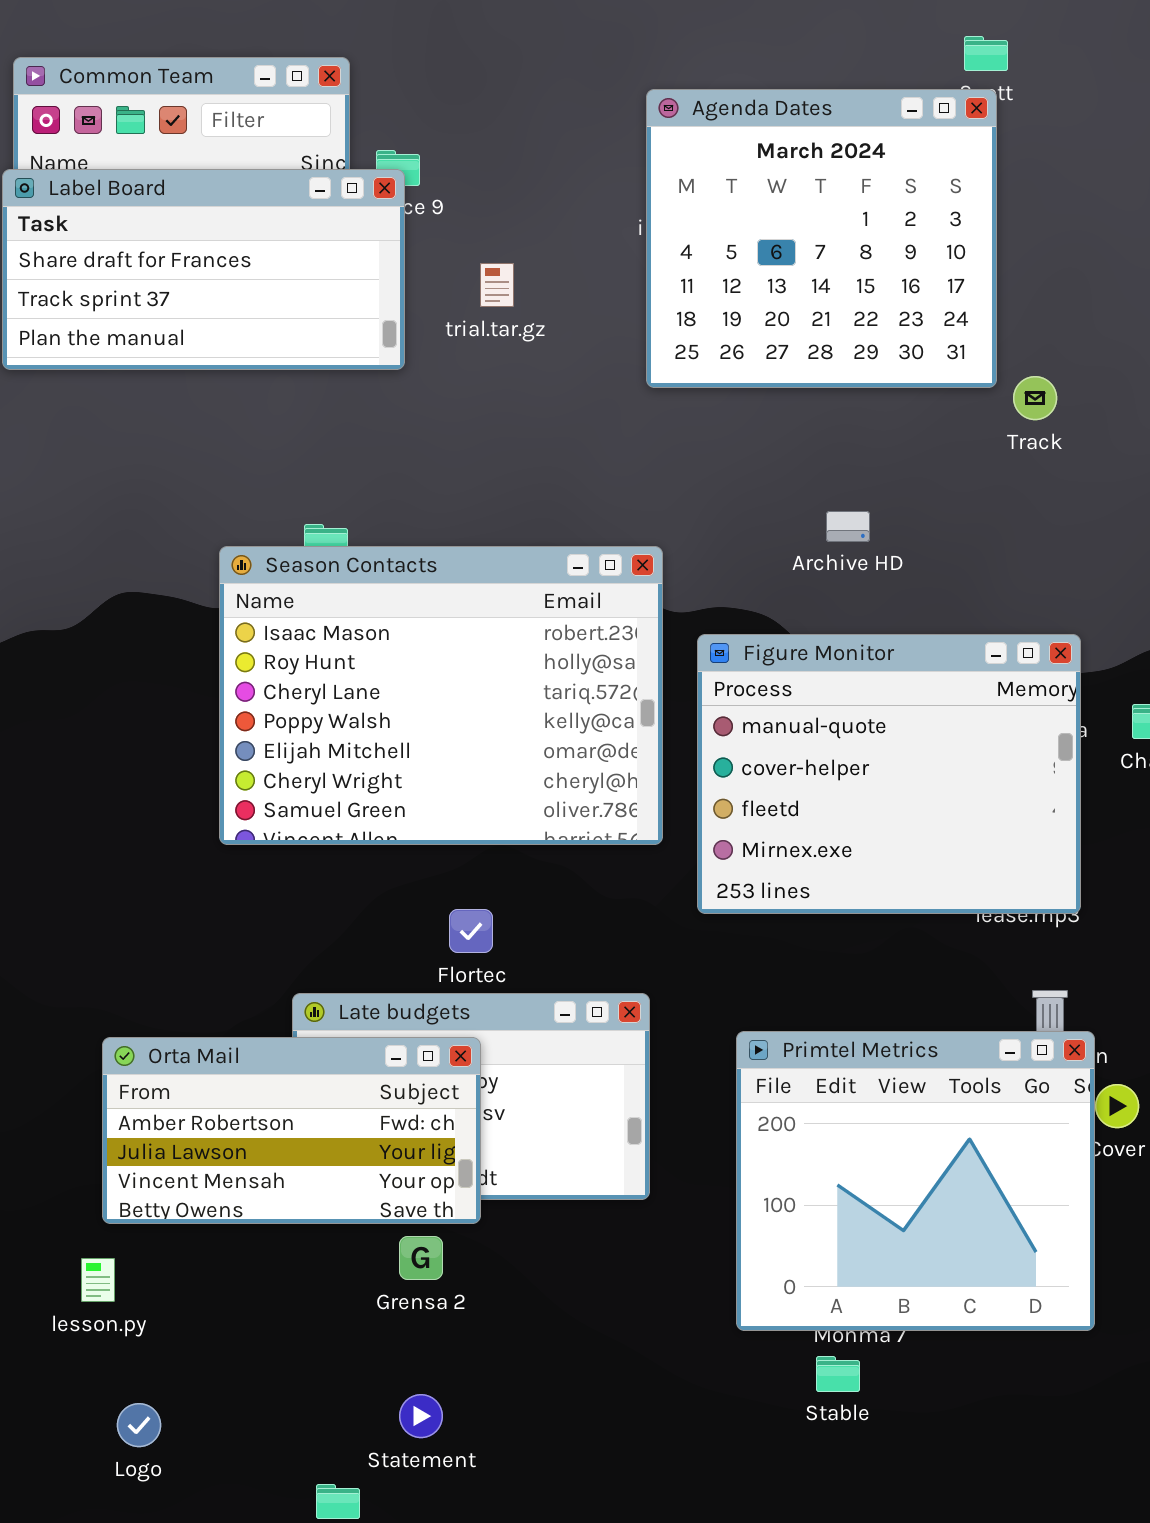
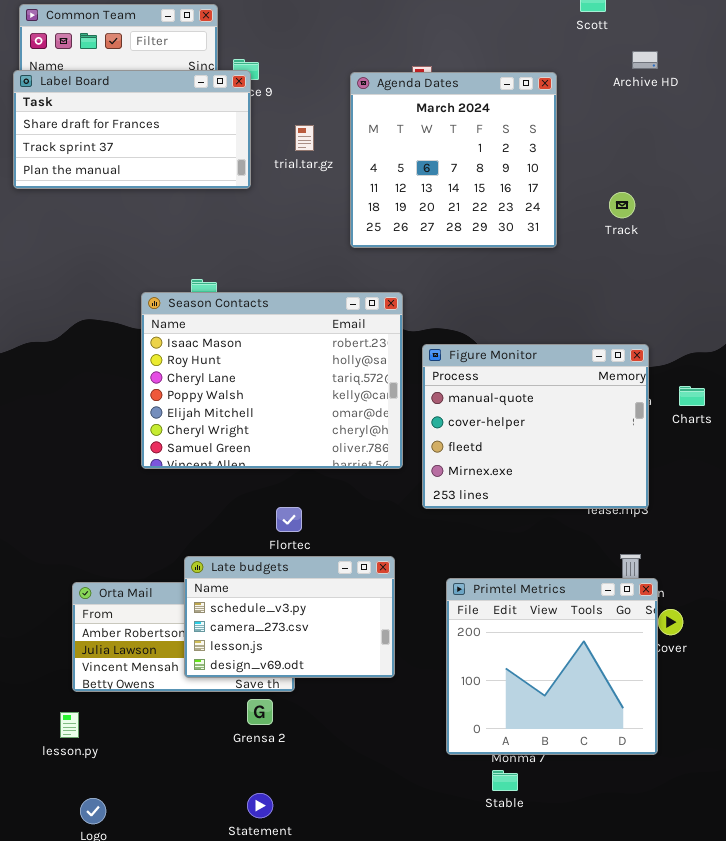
Agenda Dates: [646,89,997,388] -> [350,72,557,248], moved
Archive HD: [826,511,870,542] -> [632,51,658,69], moved
Late budgets: [292,993,650,1200] -> [184,556,395,678], raised

